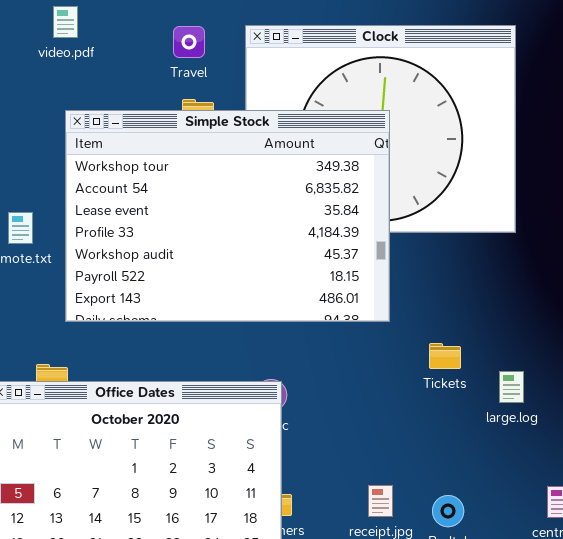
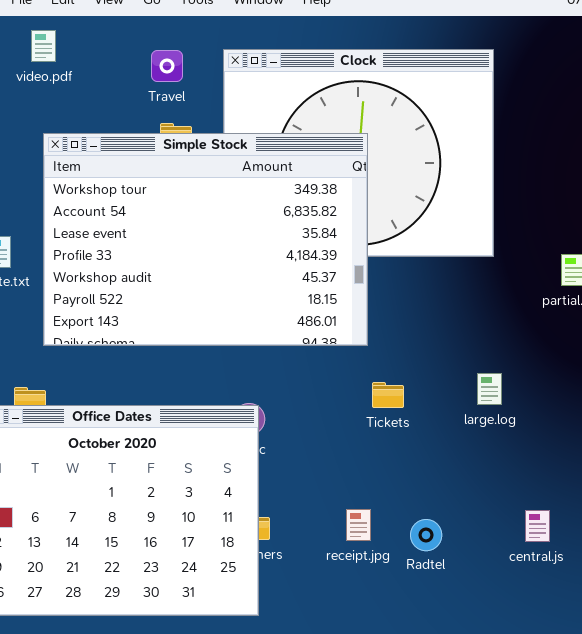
Tickets: [429,343,461,369] -> [372,382,404,408], moved
large.log: [499,371,524,403] -> [477,373,502,405], moved

